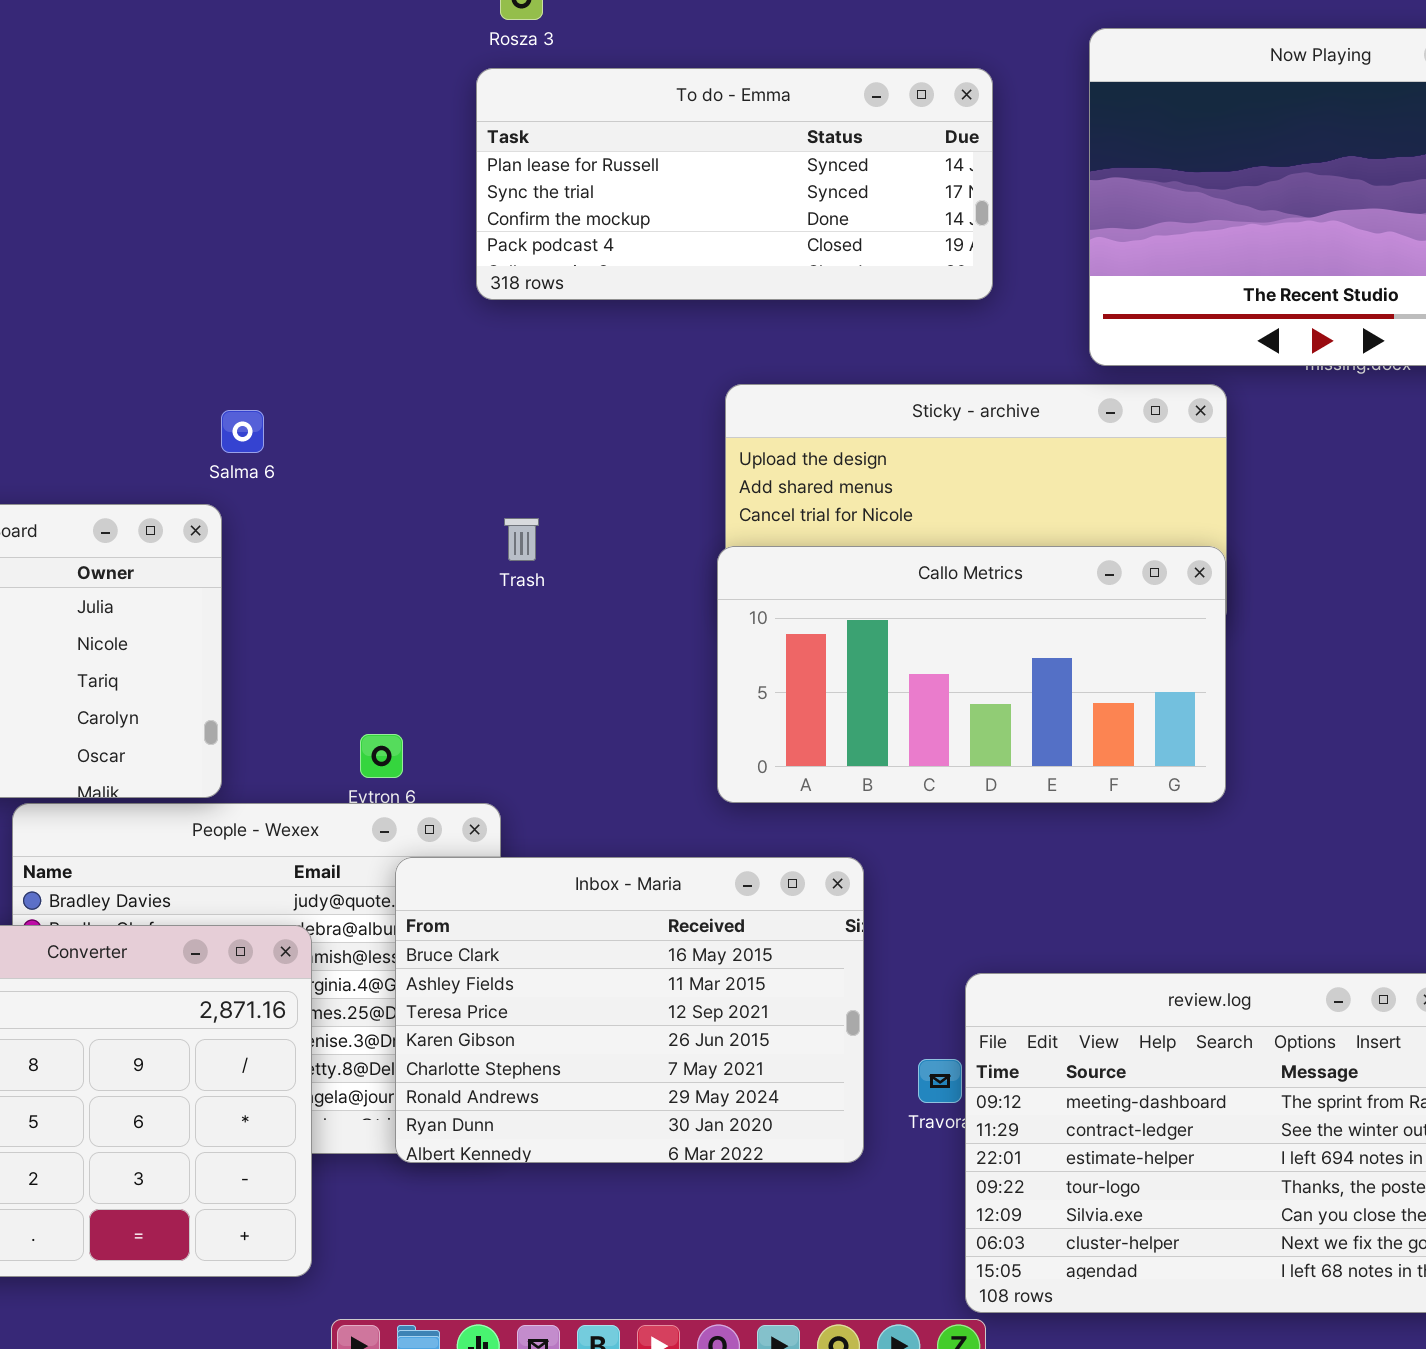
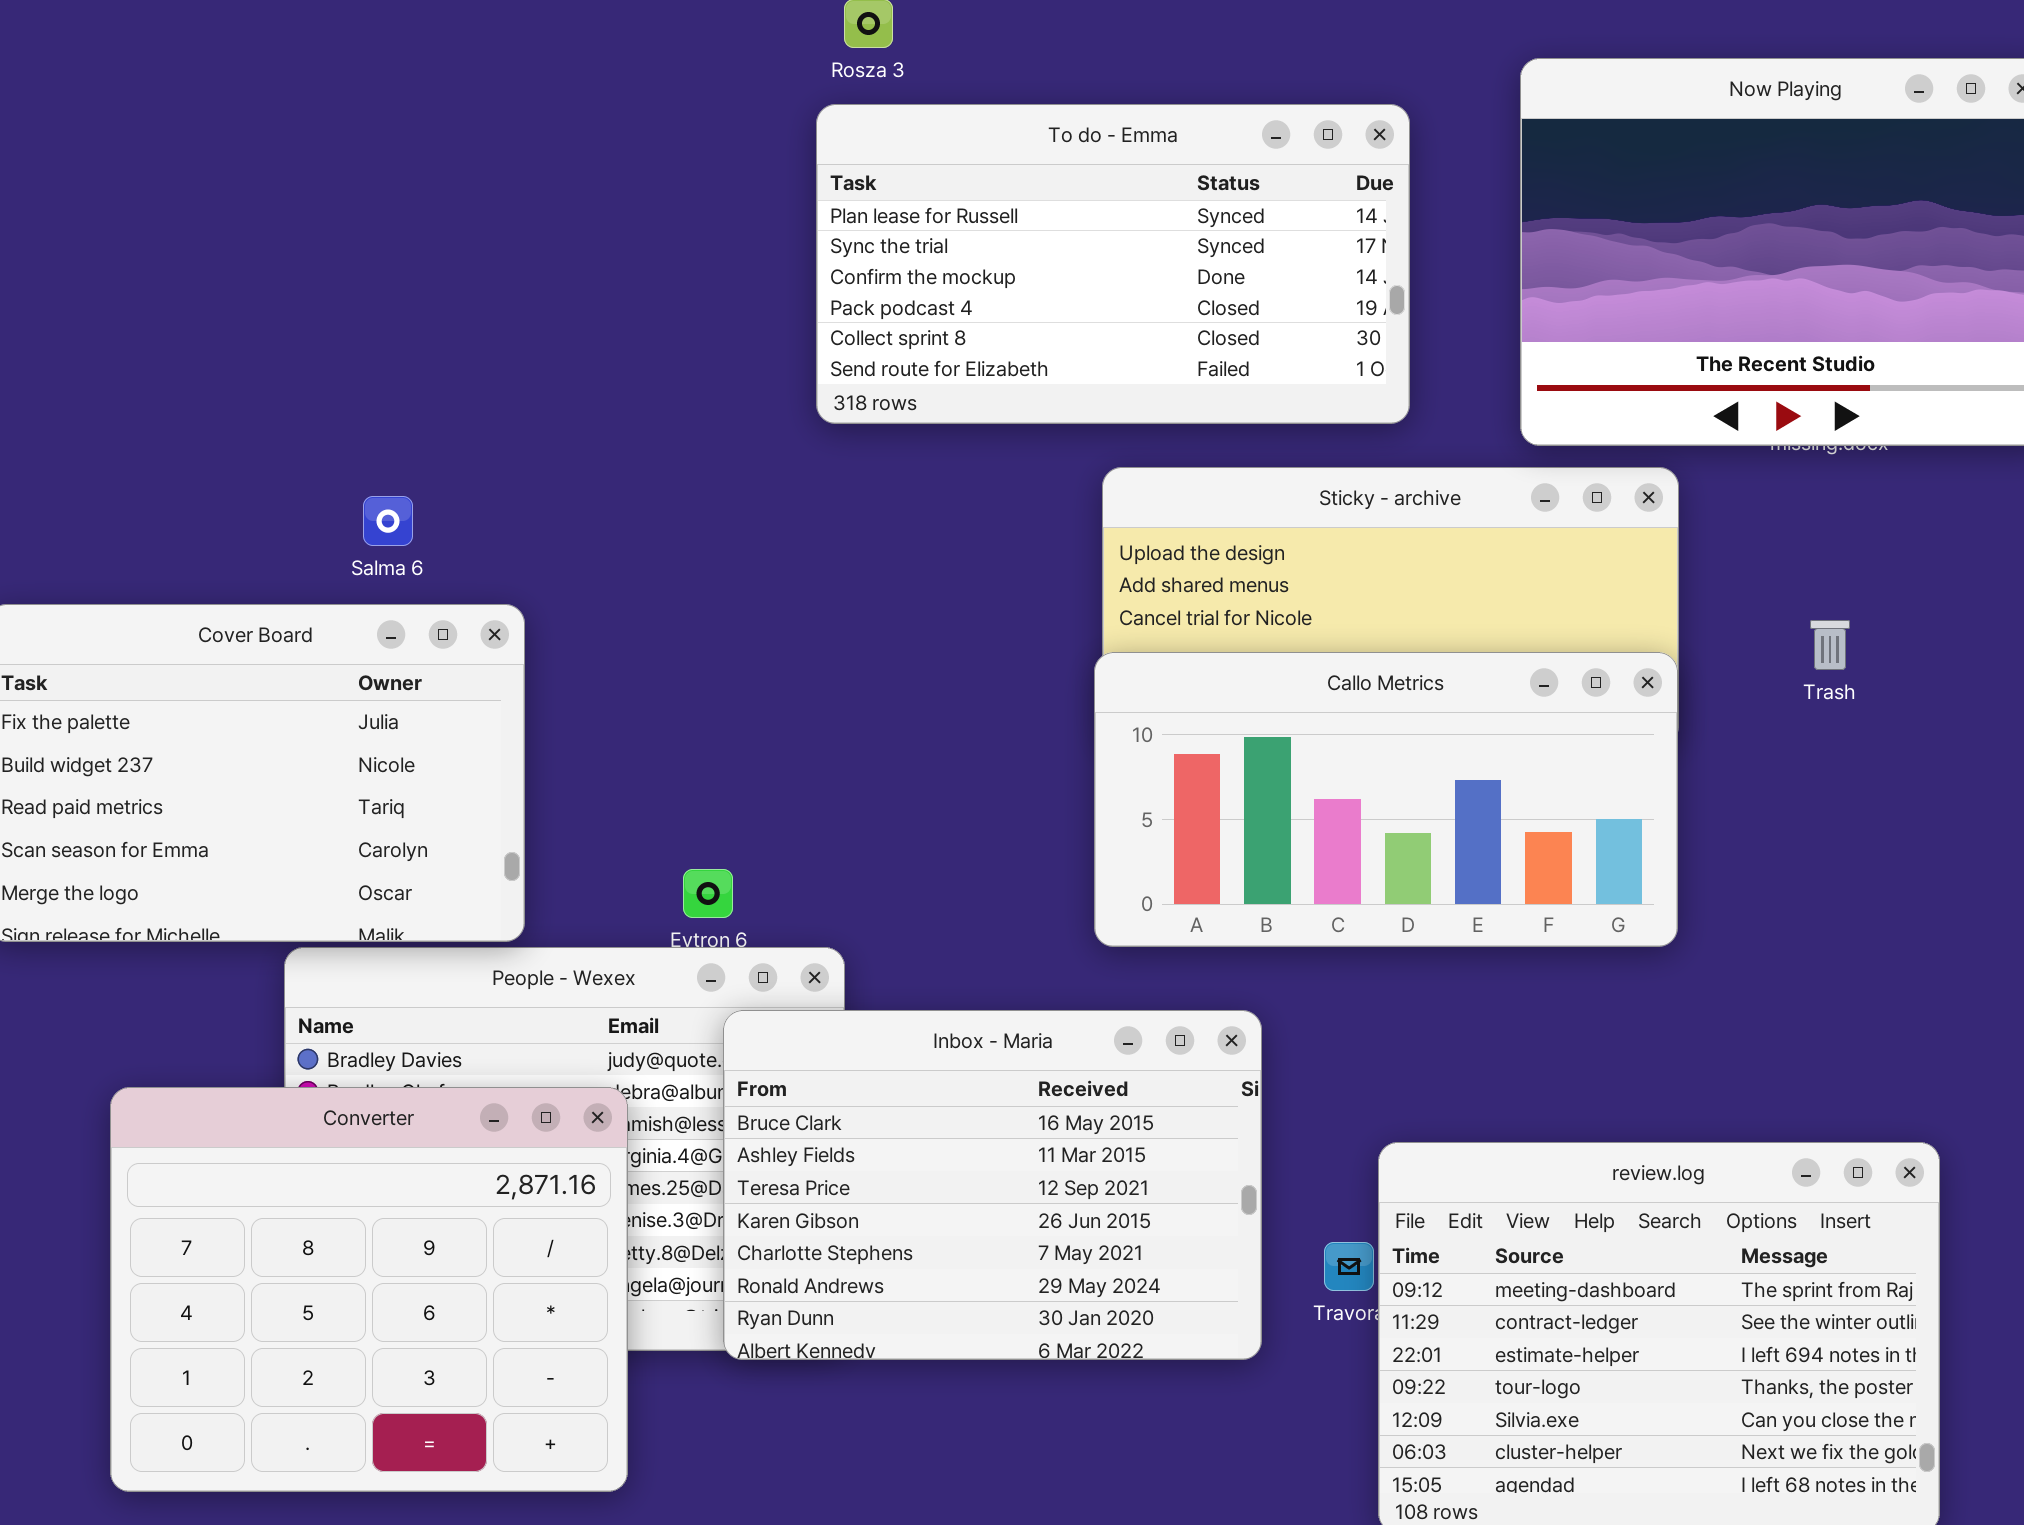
To do - Emma: [476,68,993,300] -> [816,104,1410,424], resized
Salma 6: [221,410,264,453] -> [363,496,413,546], moved
Trash: [504,518,539,561] -> [1810,620,1850,670], moved

